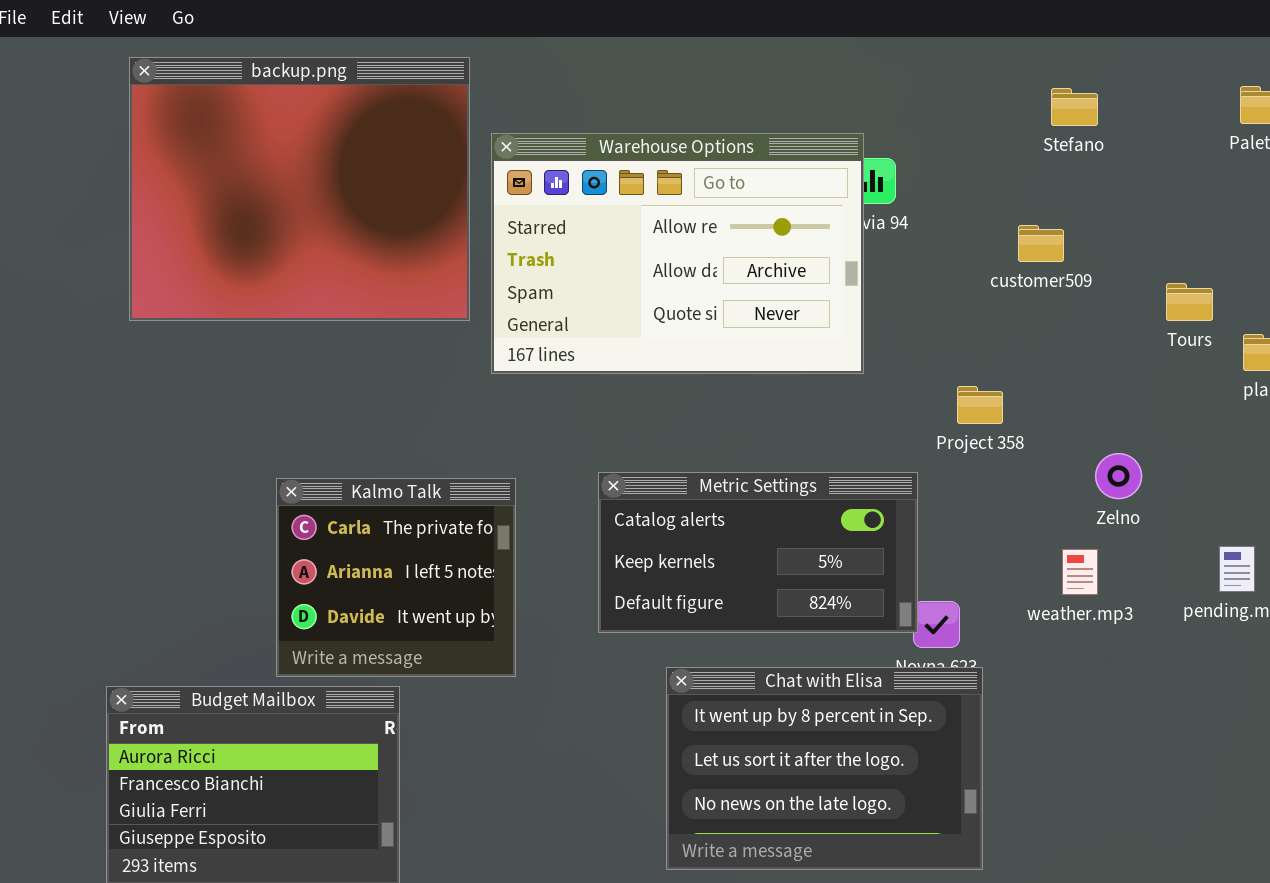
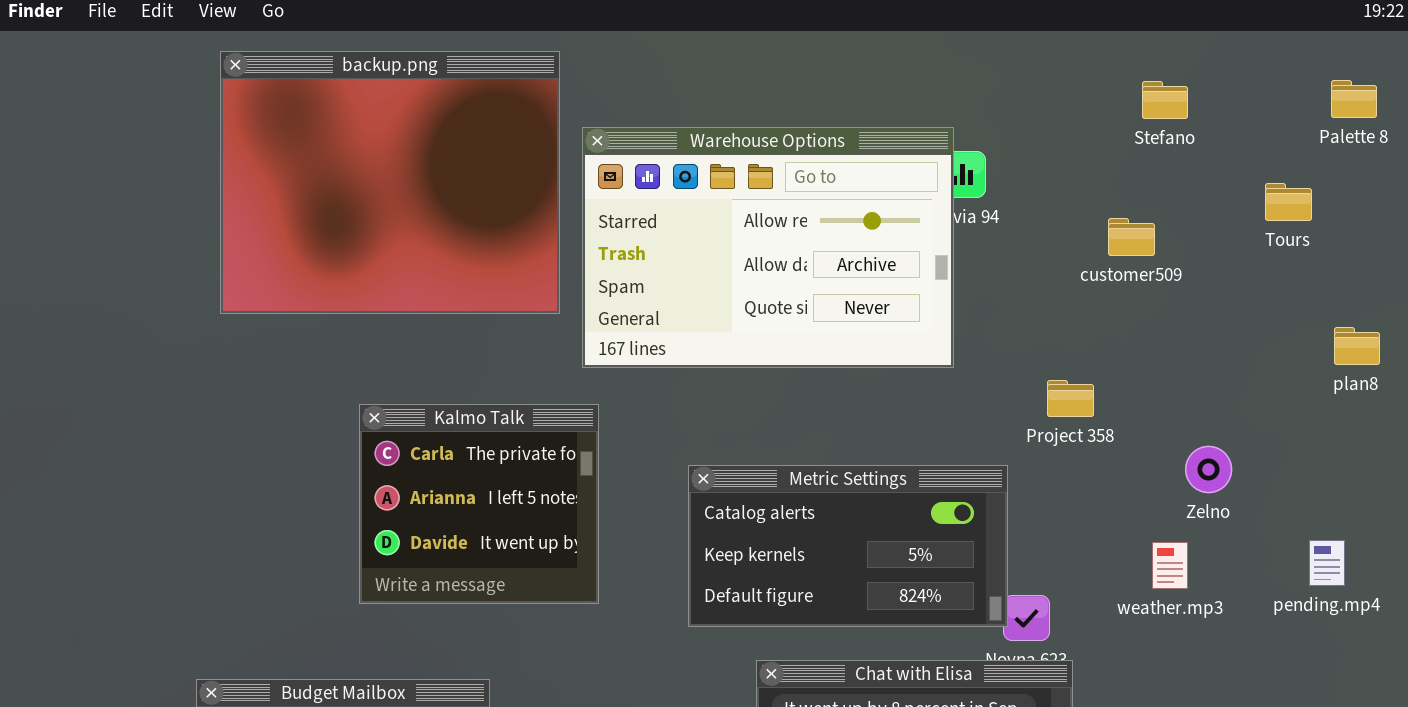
Tours: [1166,283,1213,321] -> [1265,183,1312,221], moved
Kalmo Talk: [276,478,516,677] -> [359,404,599,604], moved

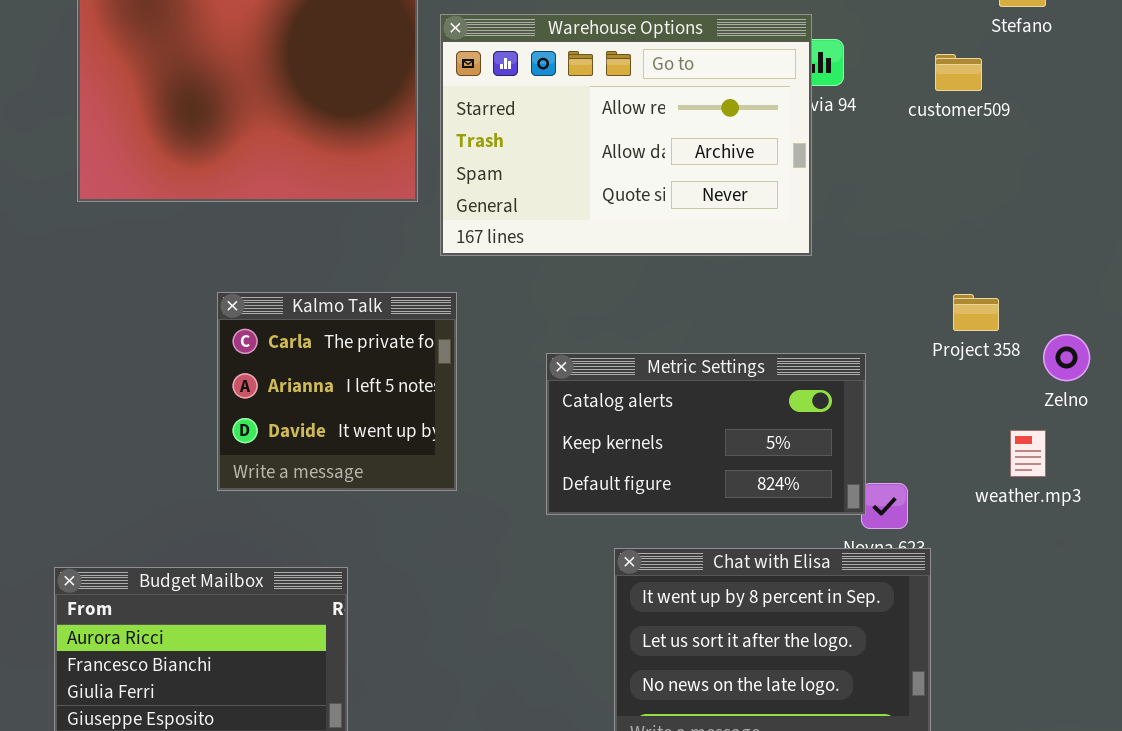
customer509: [1108,218,1155,256] -> [935,54,982,91], moved
Project 358: [1047,380,1094,417] -> [953,294,999,331], moved

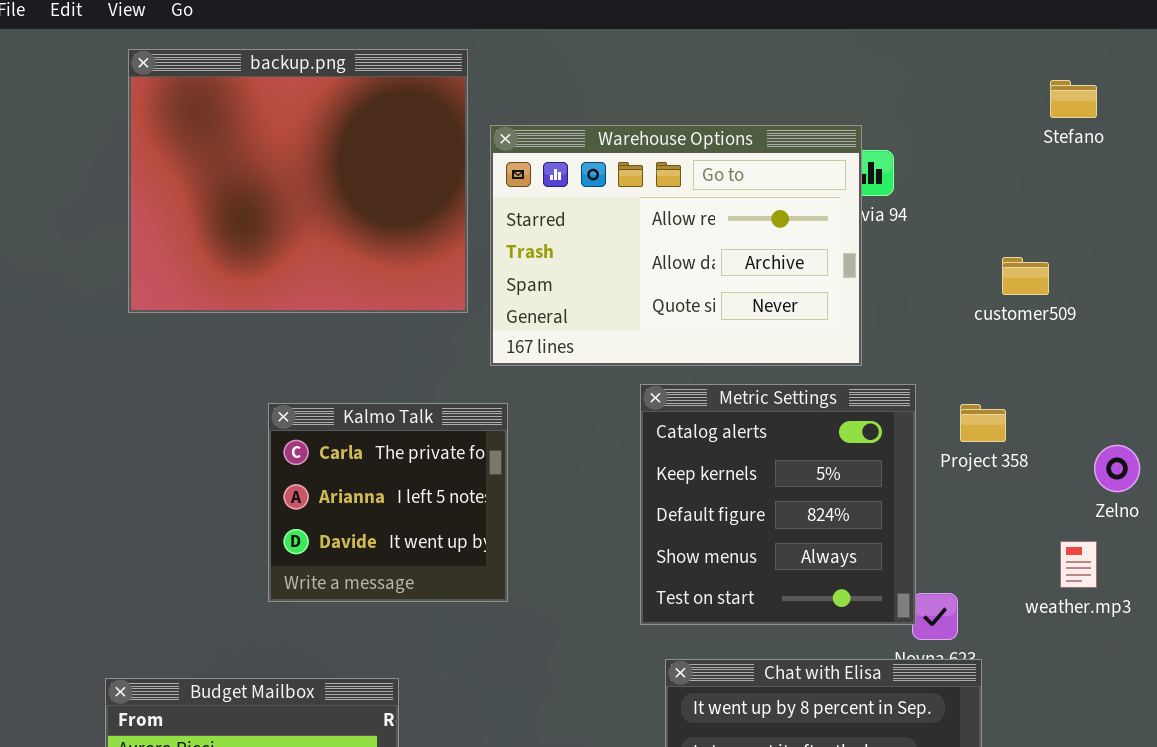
customer509: [935,54,982,91] -> [1002,257,1049,295], moved
Project 358: [953,294,999,331] -> [960,404,1006,442], moved
Metric Settings: [546,353,866,515] -> [640,384,916,625], resized

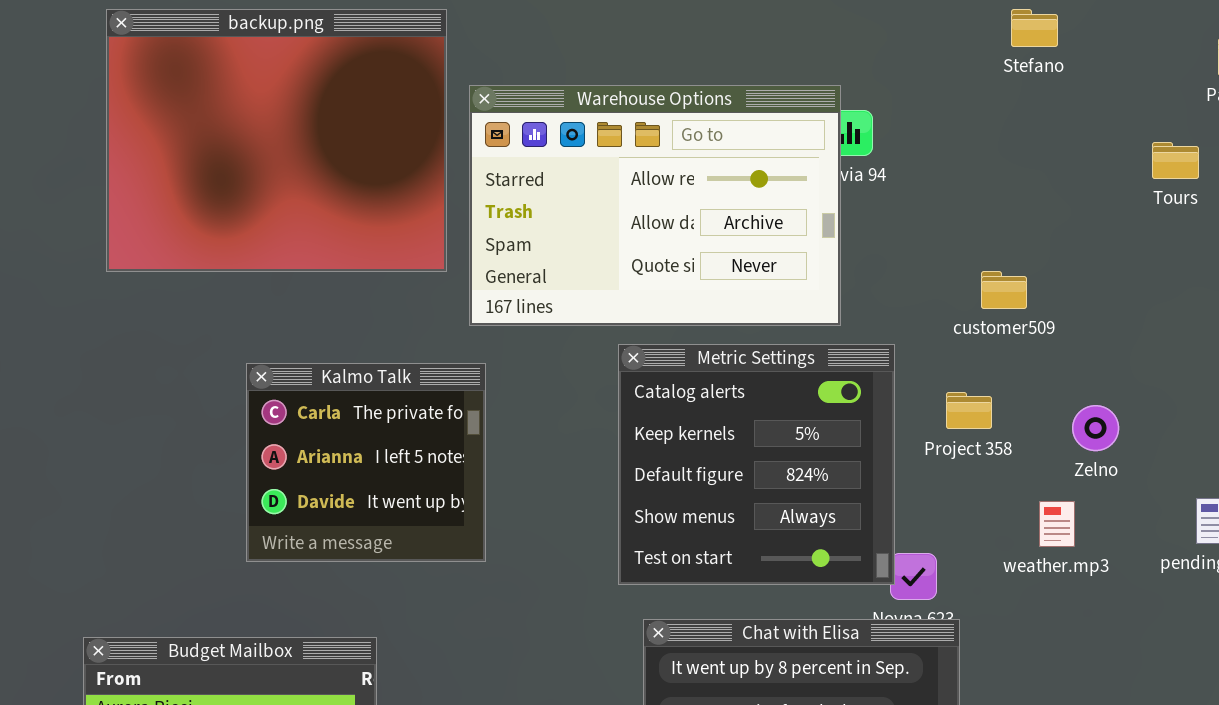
Stefano: [1050,80,1097,118] -> [1011,9,1058,47], moved
customer509: [1002,257,1049,295] -> [981,271,1027,309], moved
Project 358: [960,404,1006,442] -> [946,392,992,429], moved

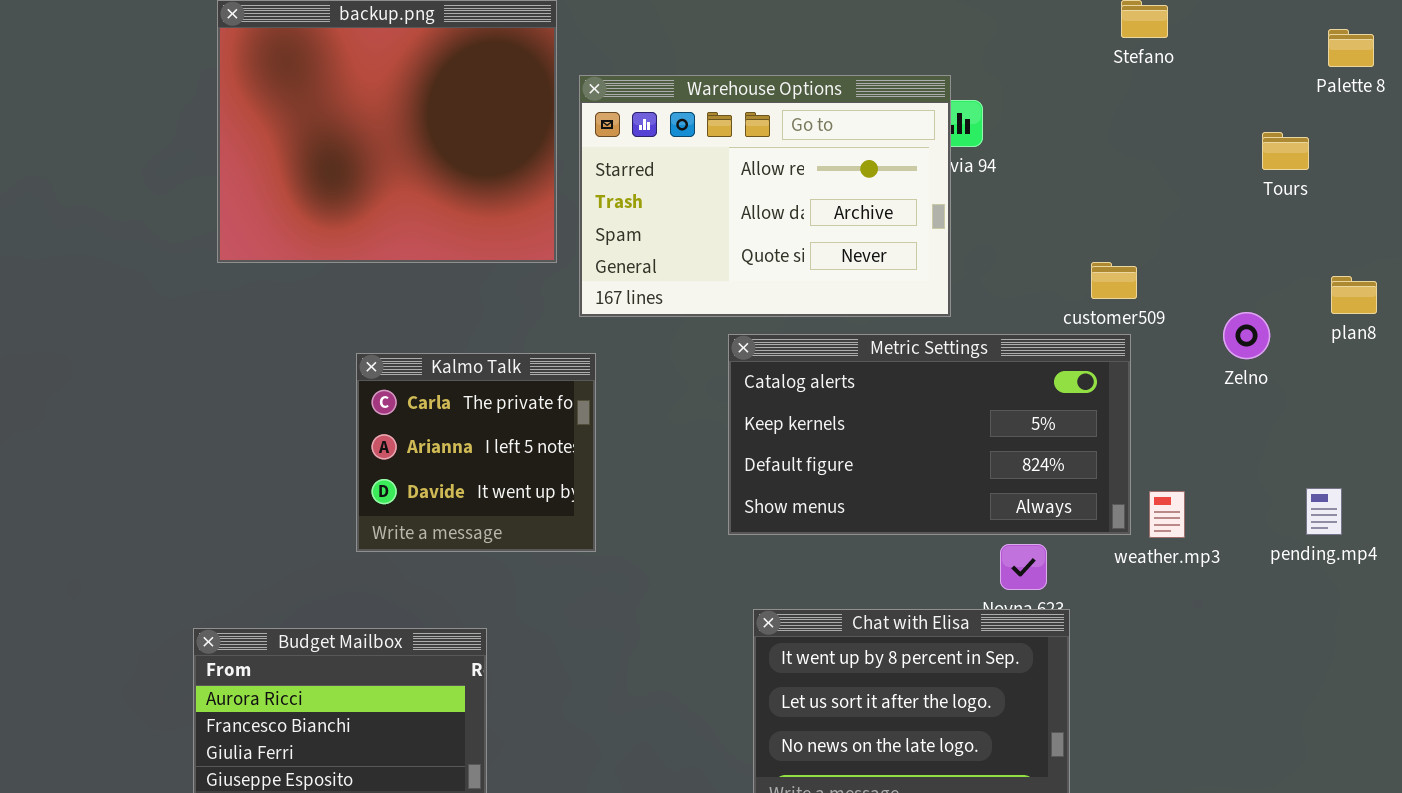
Metric Settings: [618,344,895,585] -> [728,334,1131,535], resized
Zelno: [1072,405,1119,451] -> [1223,312,1270,359], moved

